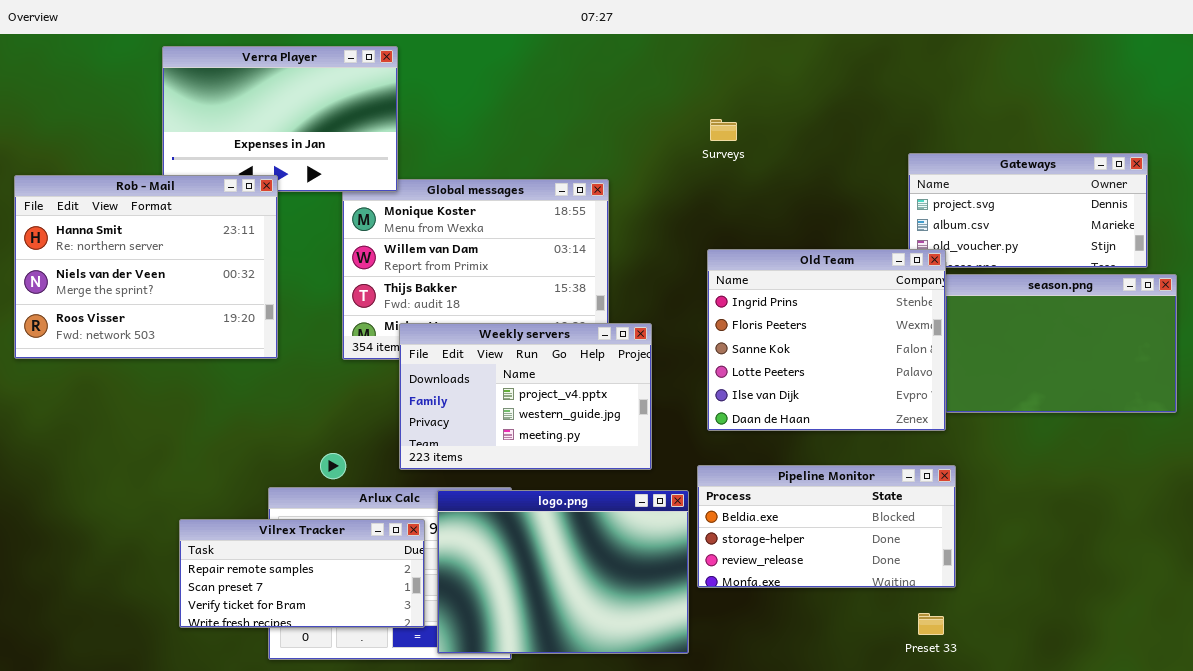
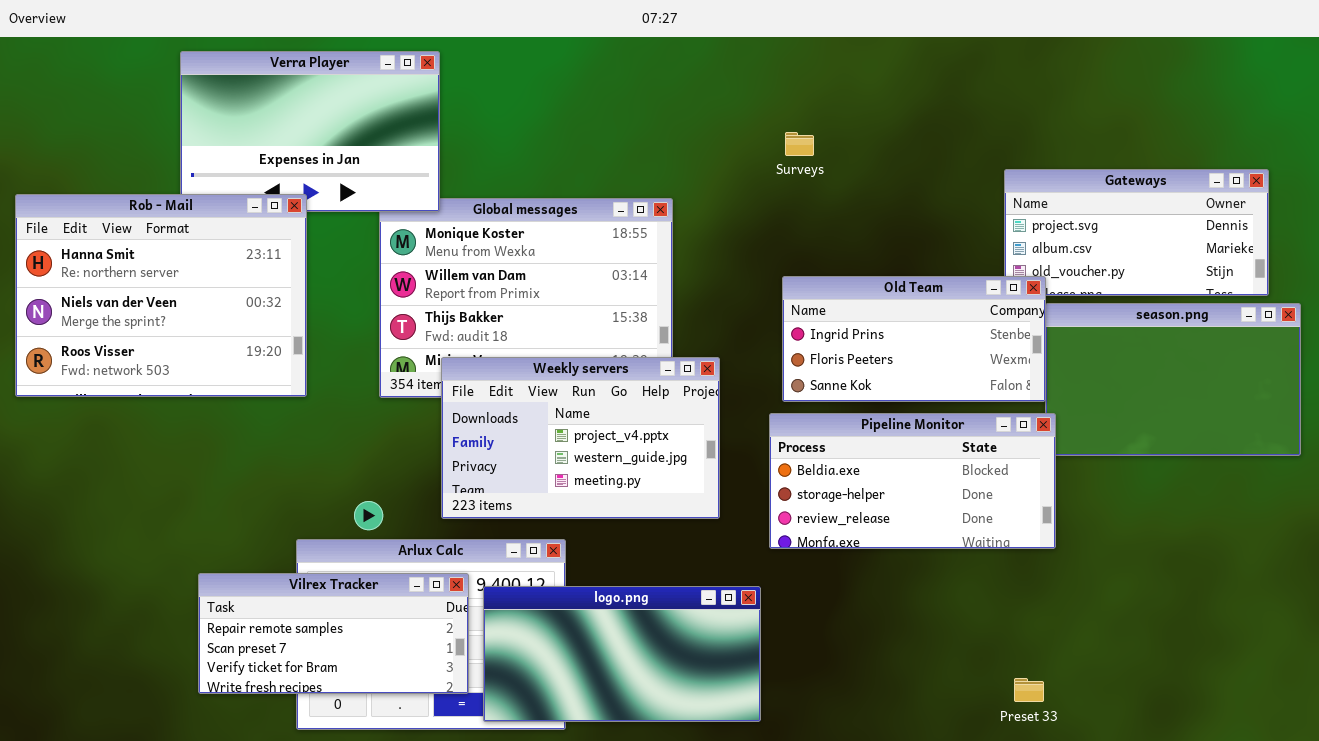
Old Team: [707,249,946,431] -> [782,276,1046,402], resized
Pipeline Monitor: [697,465,956,588] -> [769,413,1056,549], moved
logo.png: [437,490,689,654] -> [483,586,761,722], resized

